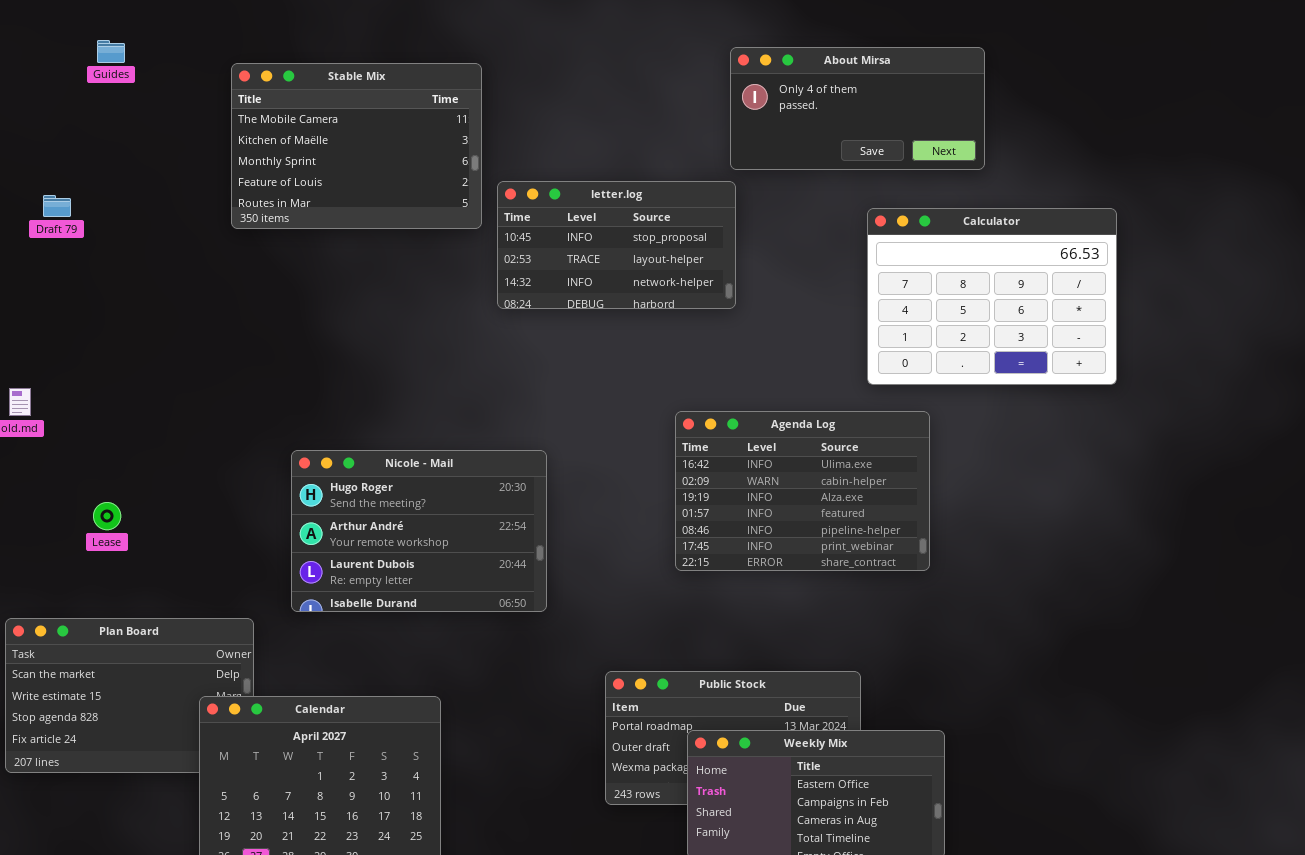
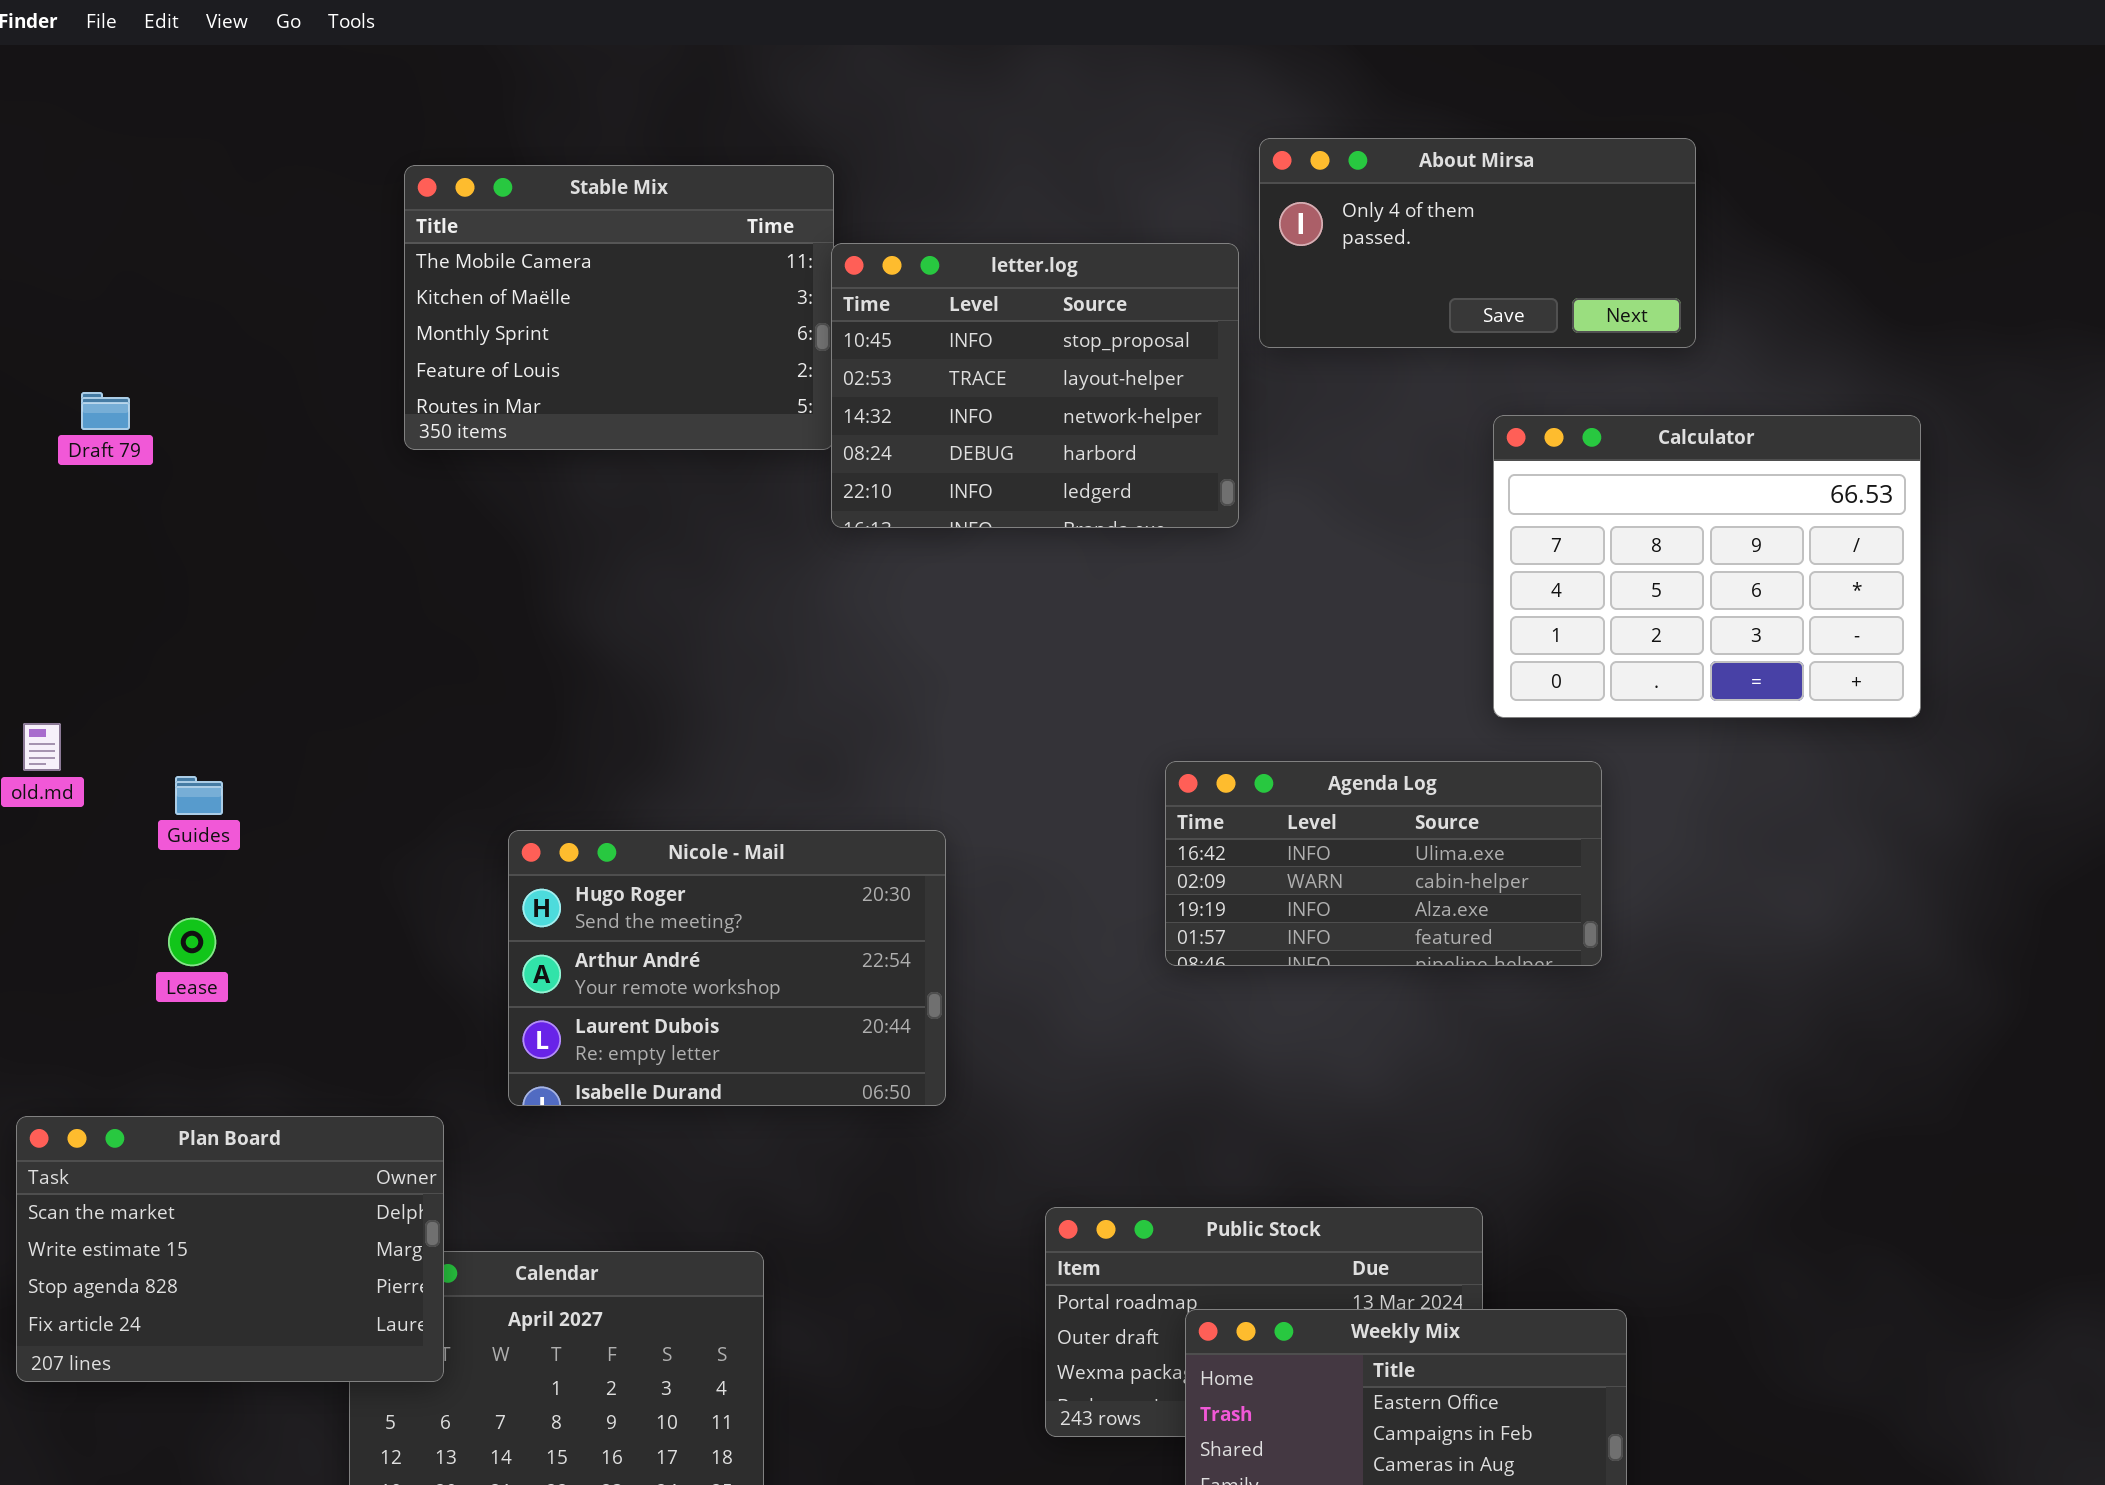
Guides: [97,40,125,63] -> [175,776,223,815], moved
letter.log: [497,181,736,309] -> [831,243,1239,528], moved, resized
Agenda Log: [675,411,930,571] -> [1165,761,1602,966], resized
Plan Board: [5,618,254,773] -> [16,1116,444,1382], raised

